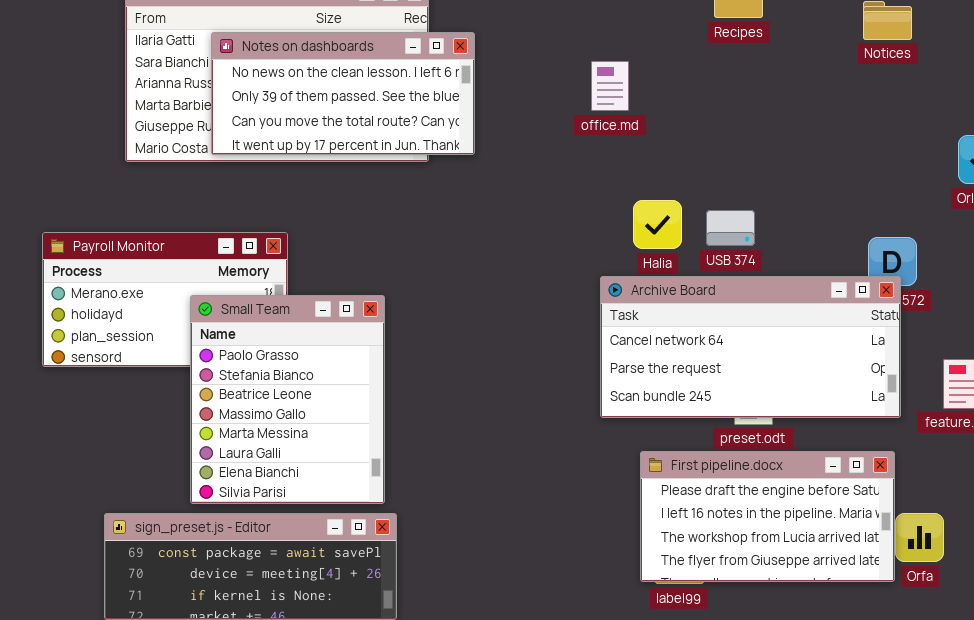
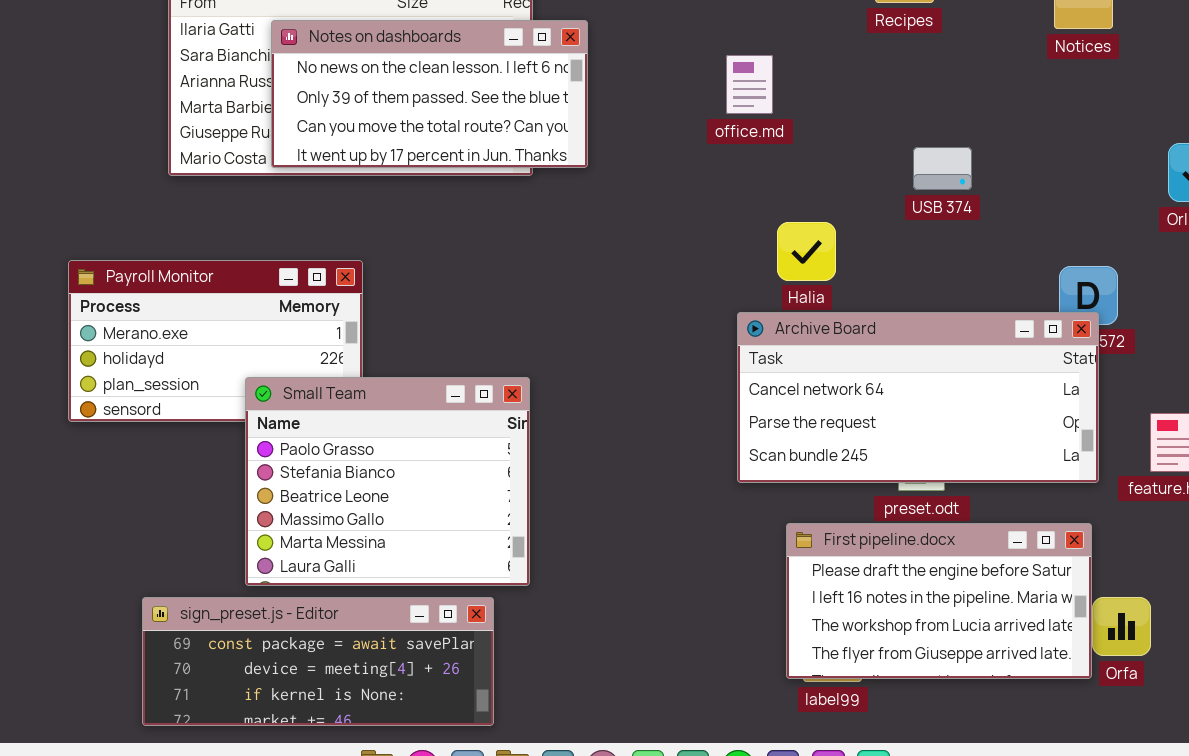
USB 374: [706,210,755,246] -> [913,147,972,190], moved
Small Team: [190,295,385,504] -> [245,377,530,586], resized

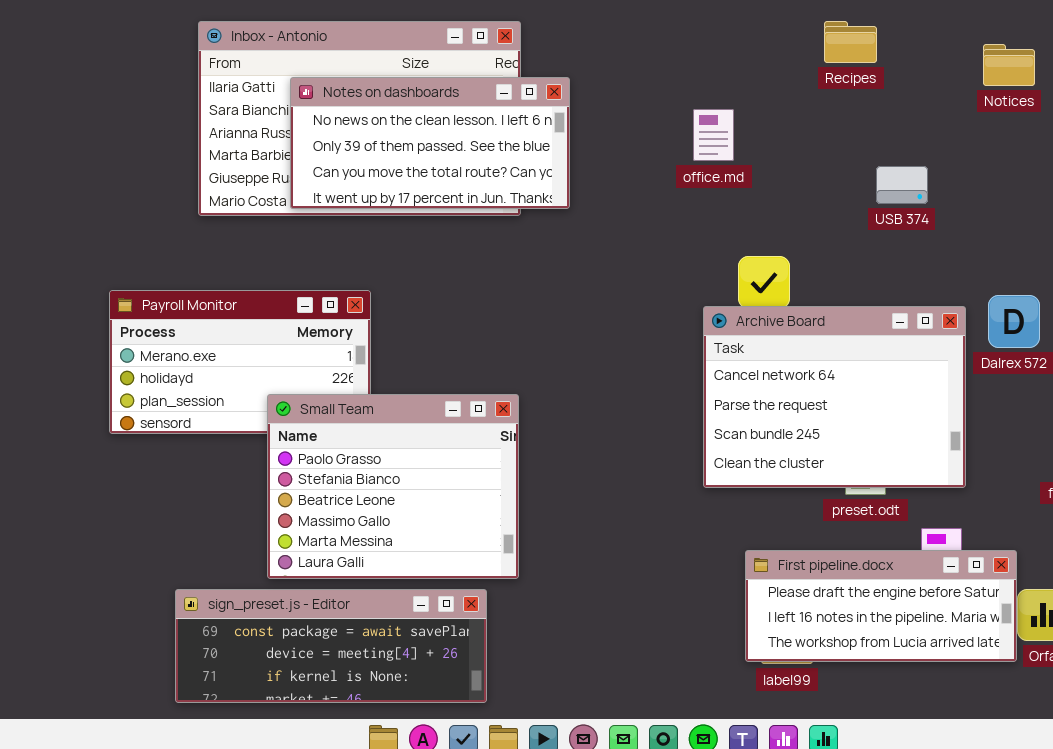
USB 374: [913,147,972,190] -> [876,166,928,204], moved
Archive Board: [737,312,1099,483] -> [703,306,966,488], resized
First pipeline.docx: [786,523,1092,679] -> [745,550,1017,662], resized

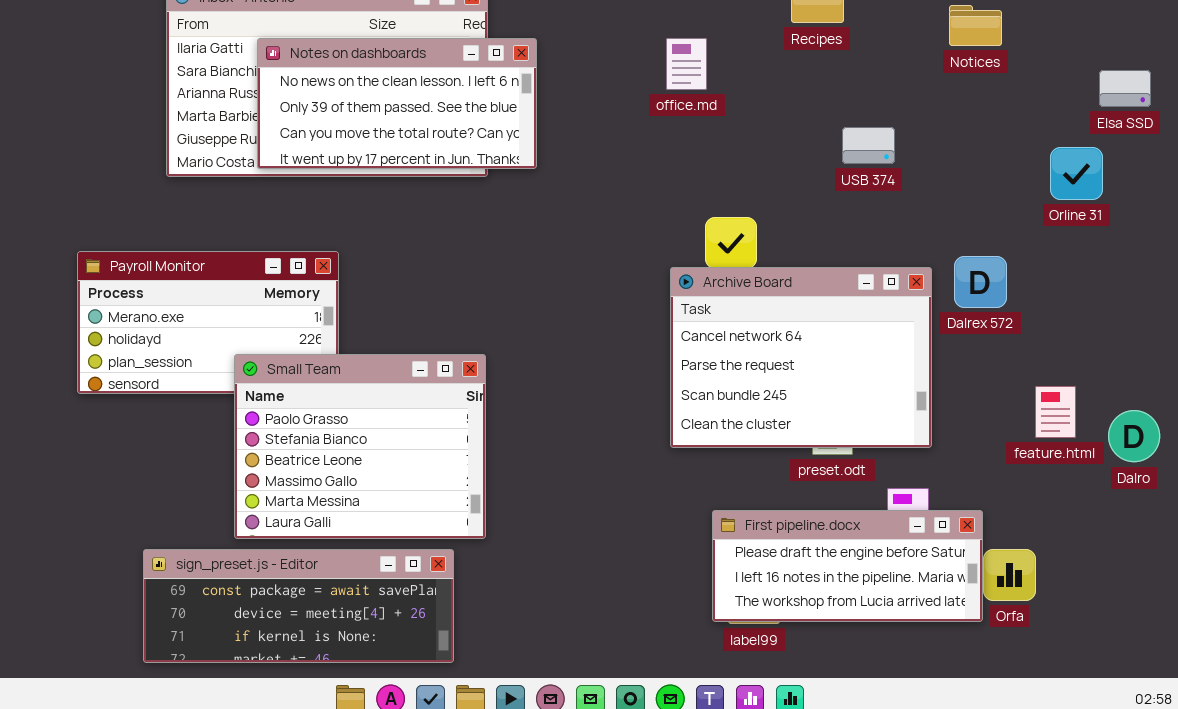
office.md: [693,109,734,161] -> [666,38,707,90], moved

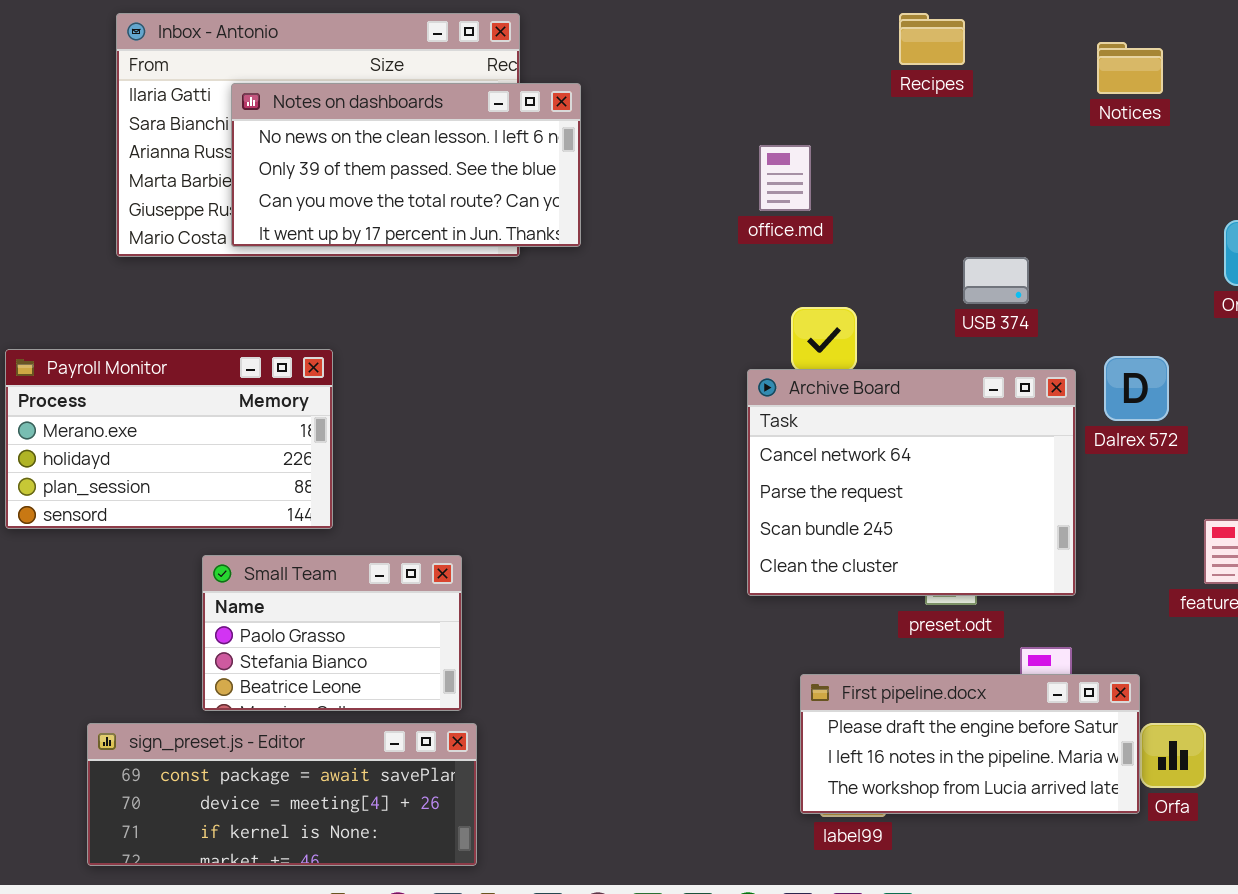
office.md: [666,38,707,90] -> [759,145,811,211], moved
USB 374: [842,127,895,164] -> [963,257,1029,304], moved
Small Team: [234,354,486,539] -> [202,555,462,711], resized

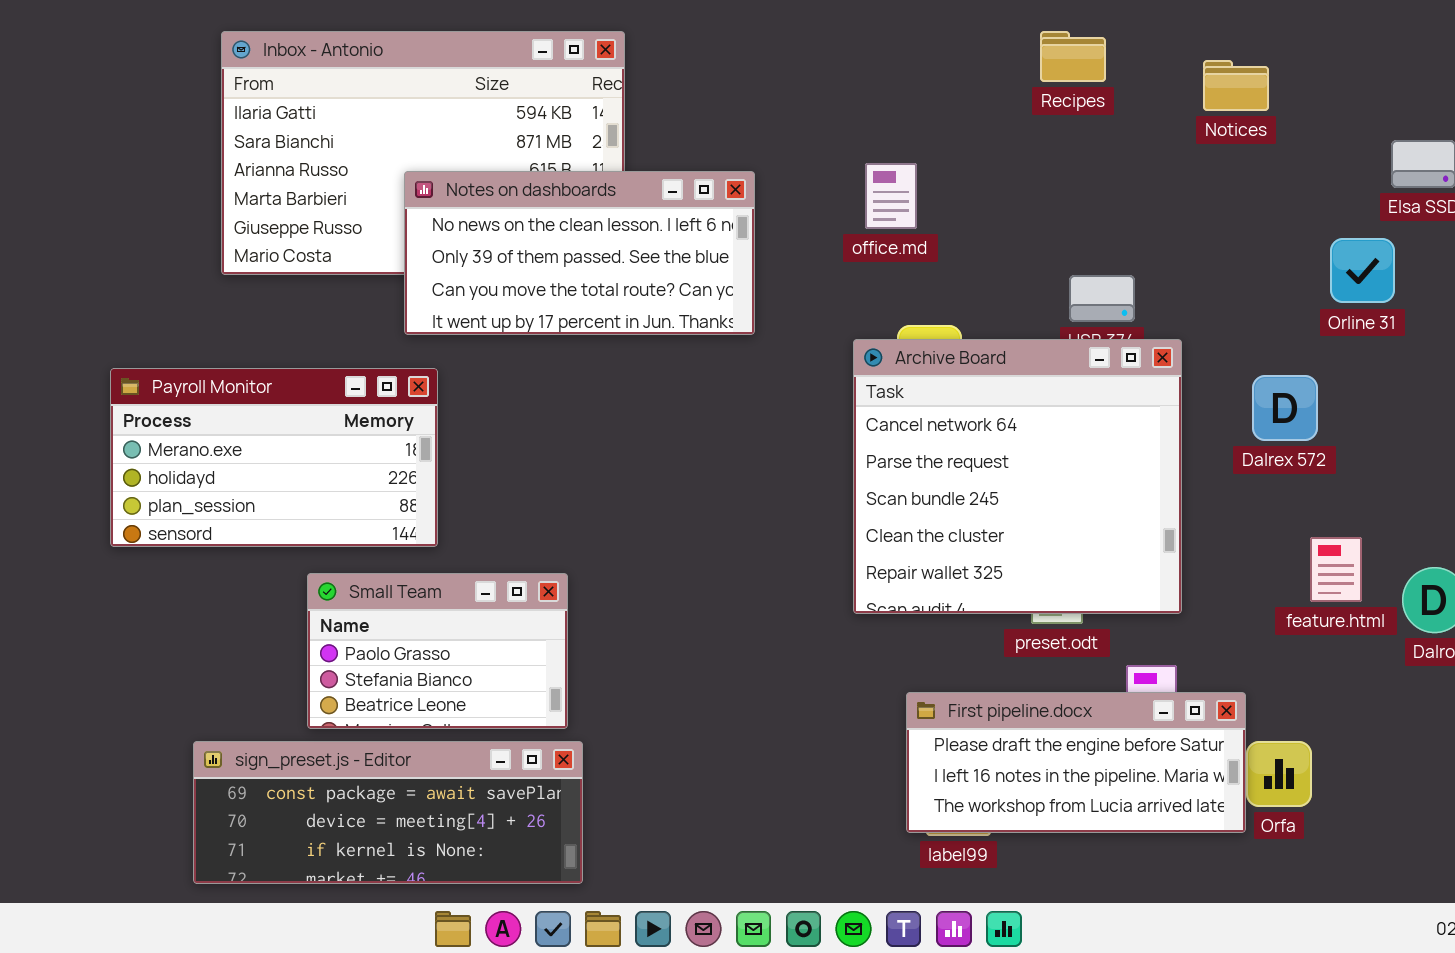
Recipes: [899,13,965,65] -> [1040,31,1106,82], moved
Notes on dashboards: [231,83,581,247] -> [404,171,755,335], moved
Dalrex 572: [1104,356,1169,421] -> [1252,375,1318,441], moved
Archive Board: [747,369,1076,596] -> [853,339,1182,614], resized

